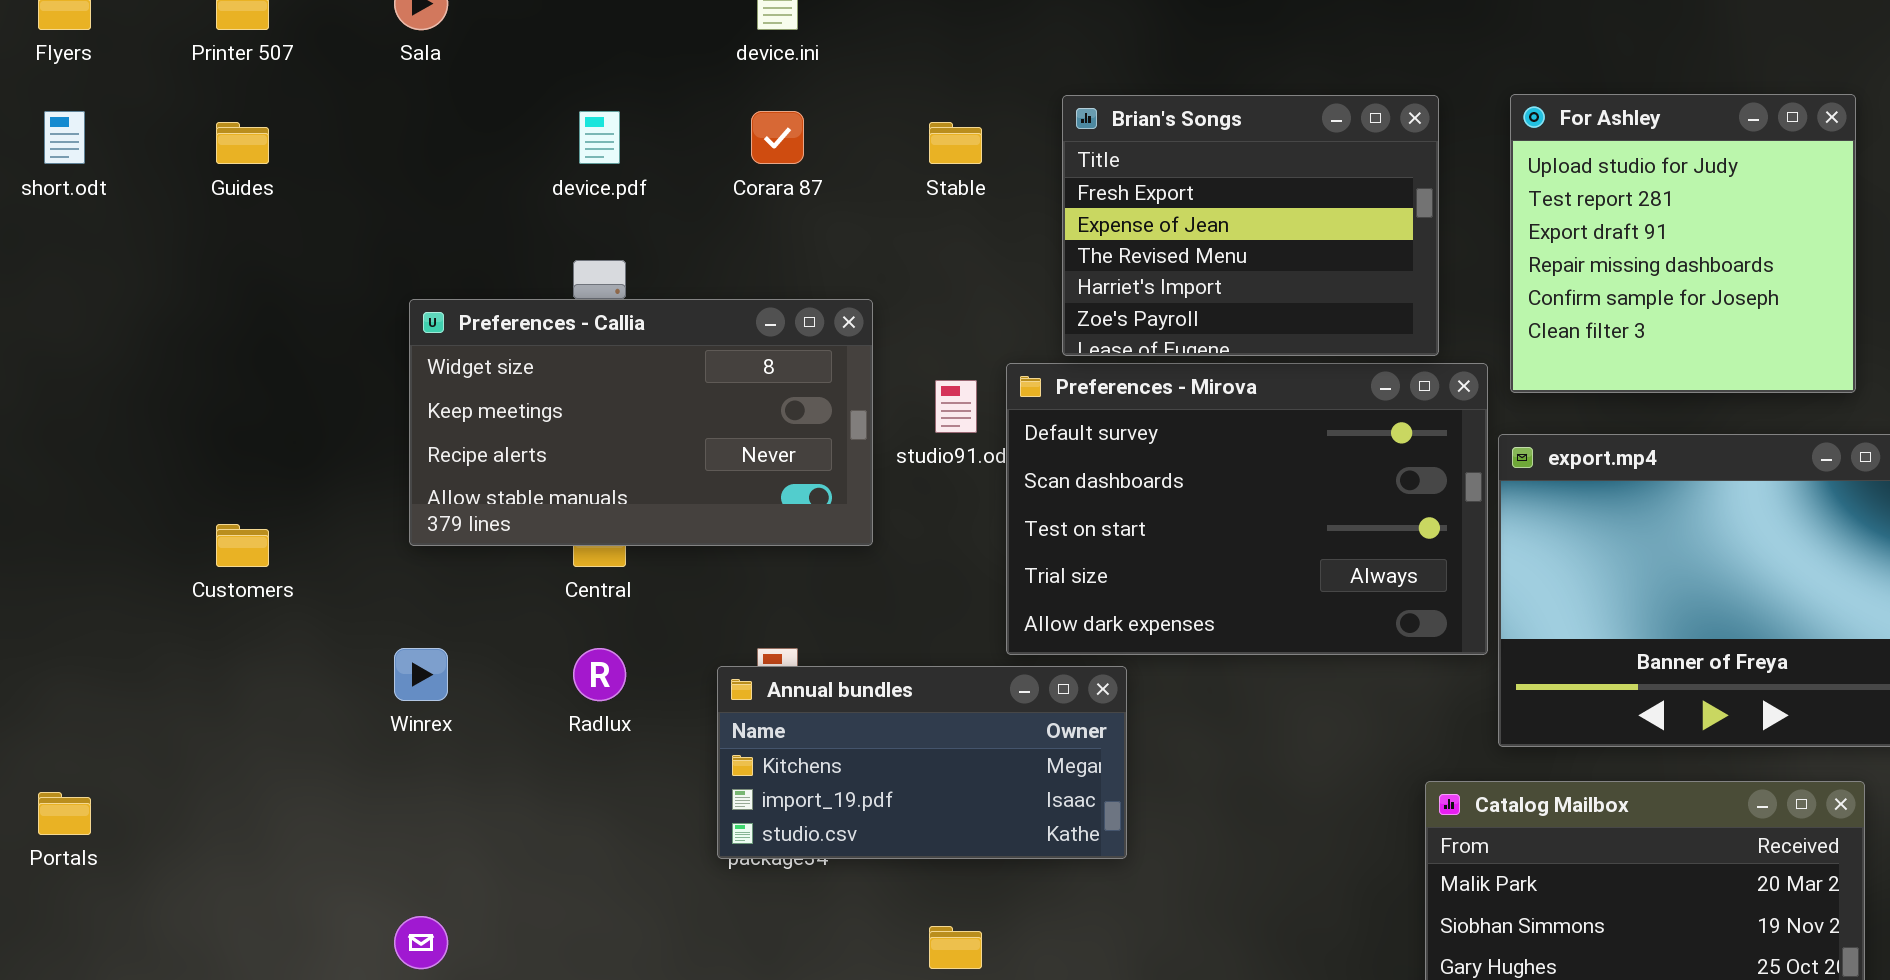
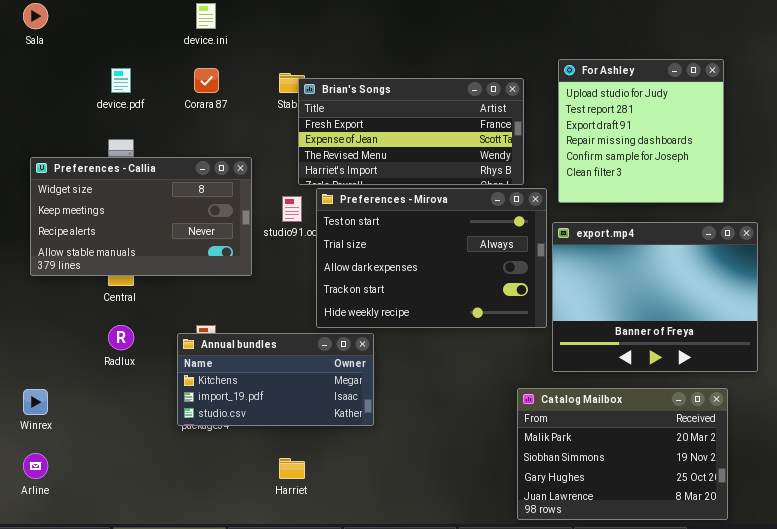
Brian's Songs: [1062,95,1439,356] -> [298,78,524,185], resized
Preferences - Mirova: [1006,363,1488,655] -> [316,188,547,328], scrolled down 2 rows
Winrex: [394,648,448,701] -> [23,389,48,415], moved

